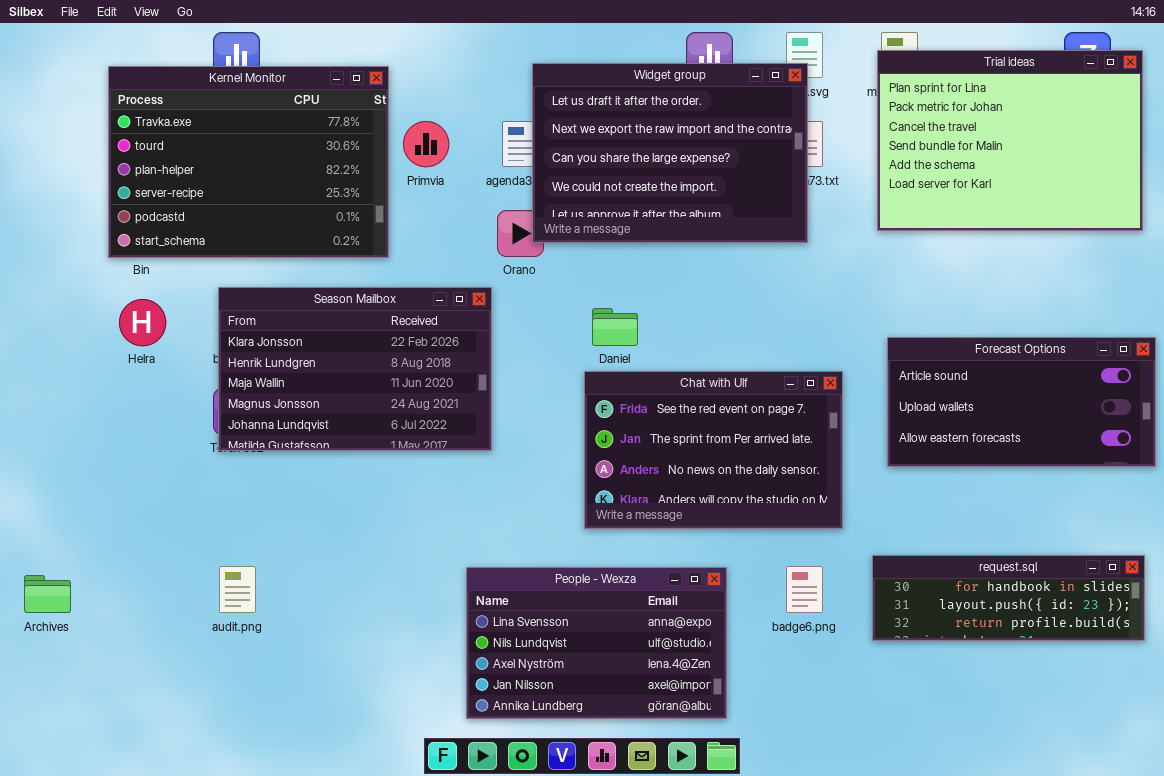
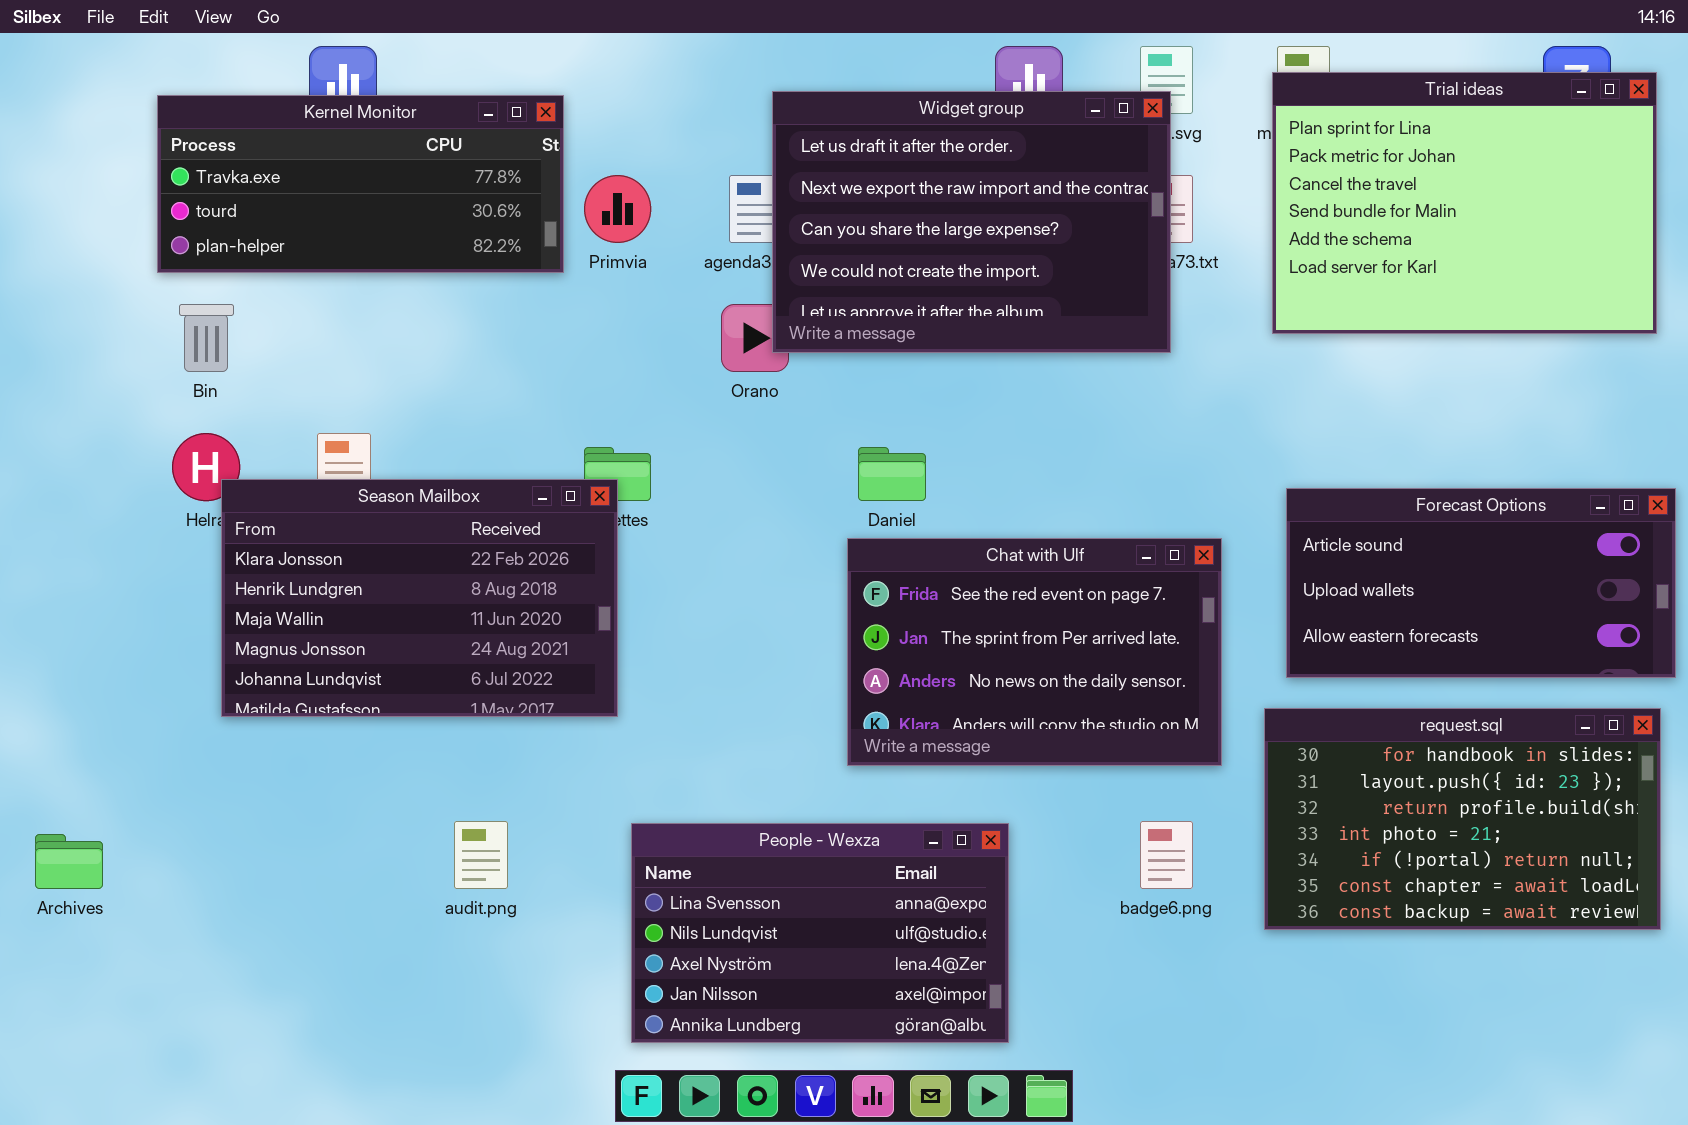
Kernel Monitor: [108,66,389,258] -> [157,95,564,273], resized
Season Mailbox: [218,287,492,451] -> [221,479,618,717], moved
request.sql: [872,555,1145,641] -> [1264,708,1661,930], resized
audit.png: [219,566,256,613] -> [454,821,508,889], moved
People - Wexza: [466,567,727,719] -> [631,823,1009,1043], moved

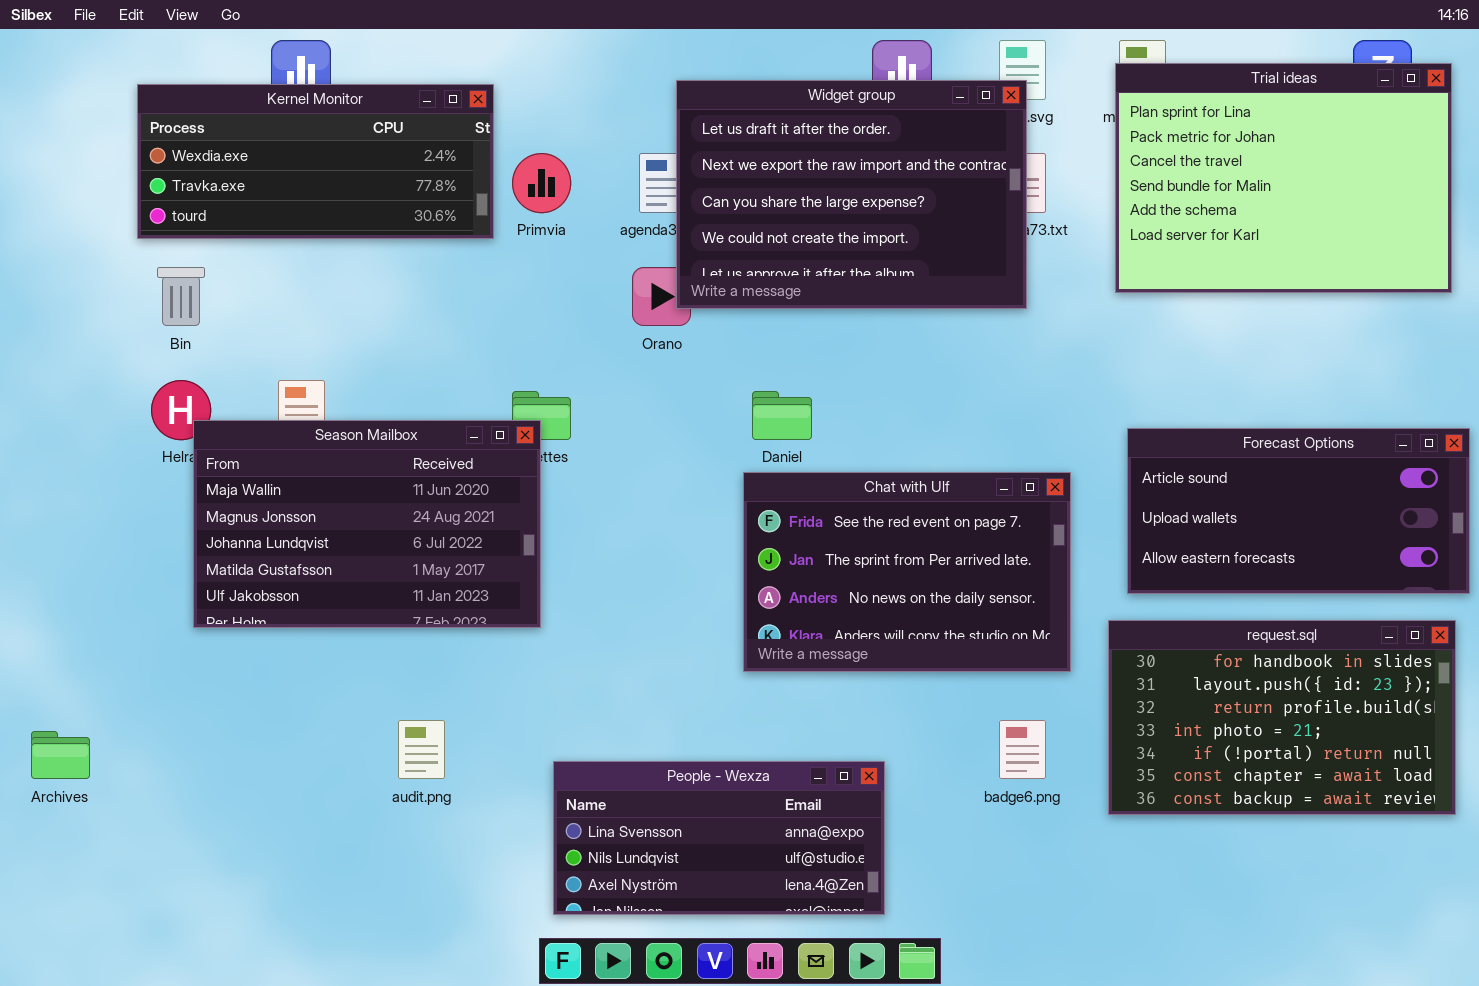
Kernel Monitor: [157,95,564,273] -> [137,84,494,239], scrolled up 1 row
Season Mailbox: [221,479,618,717] -> [193,420,541,628], scrolled down 2 rows
People - Wexza: [631,823,1009,1043] -> [553,761,885,915], resized

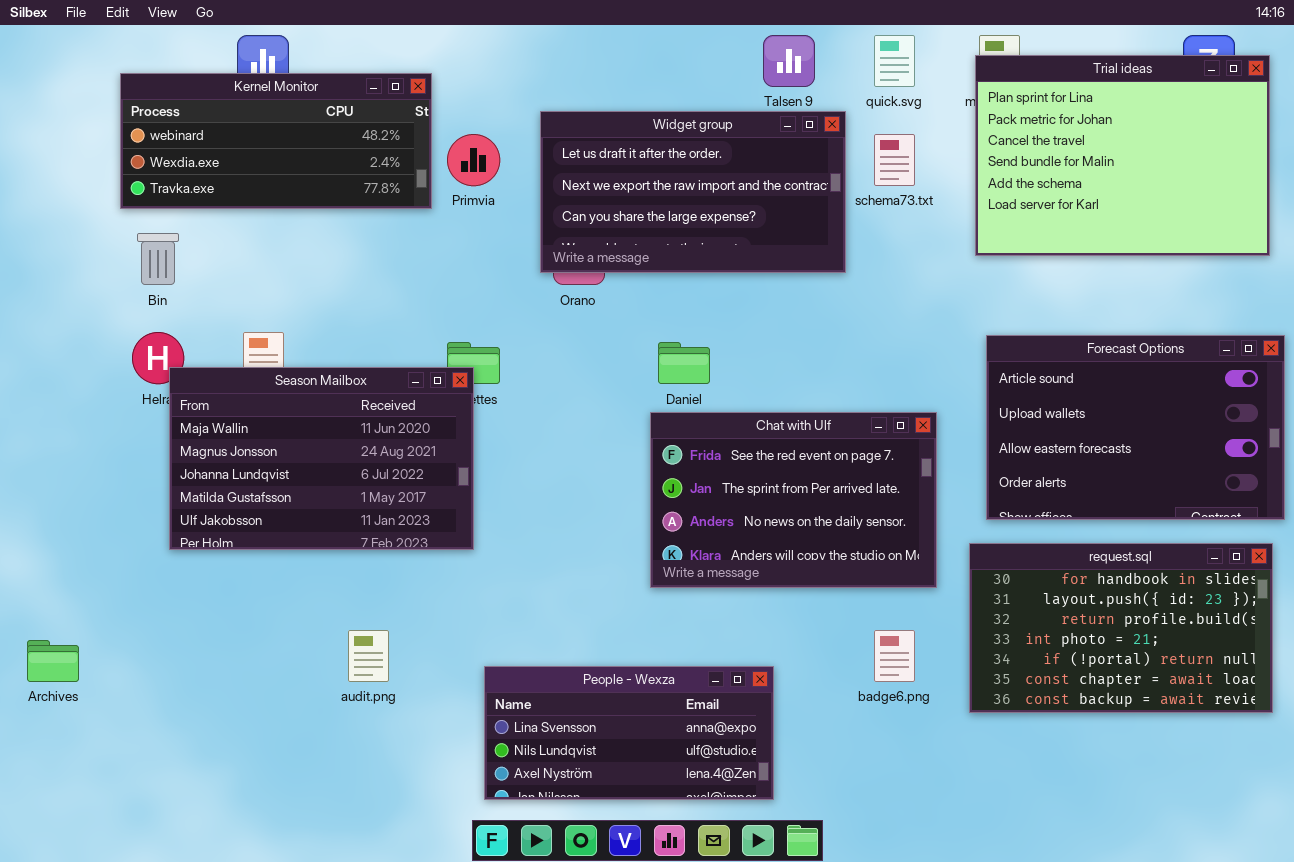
Widget group: [676,80,1027,309] -> [540,111,846,273], moved, resized
Kernel Monitor: [137,84,494,239] -> [120,73,432,209], scrolled up 1 row
Forecast Options: [1127,428,1470,594] -> [986,335,1285,520], resized

